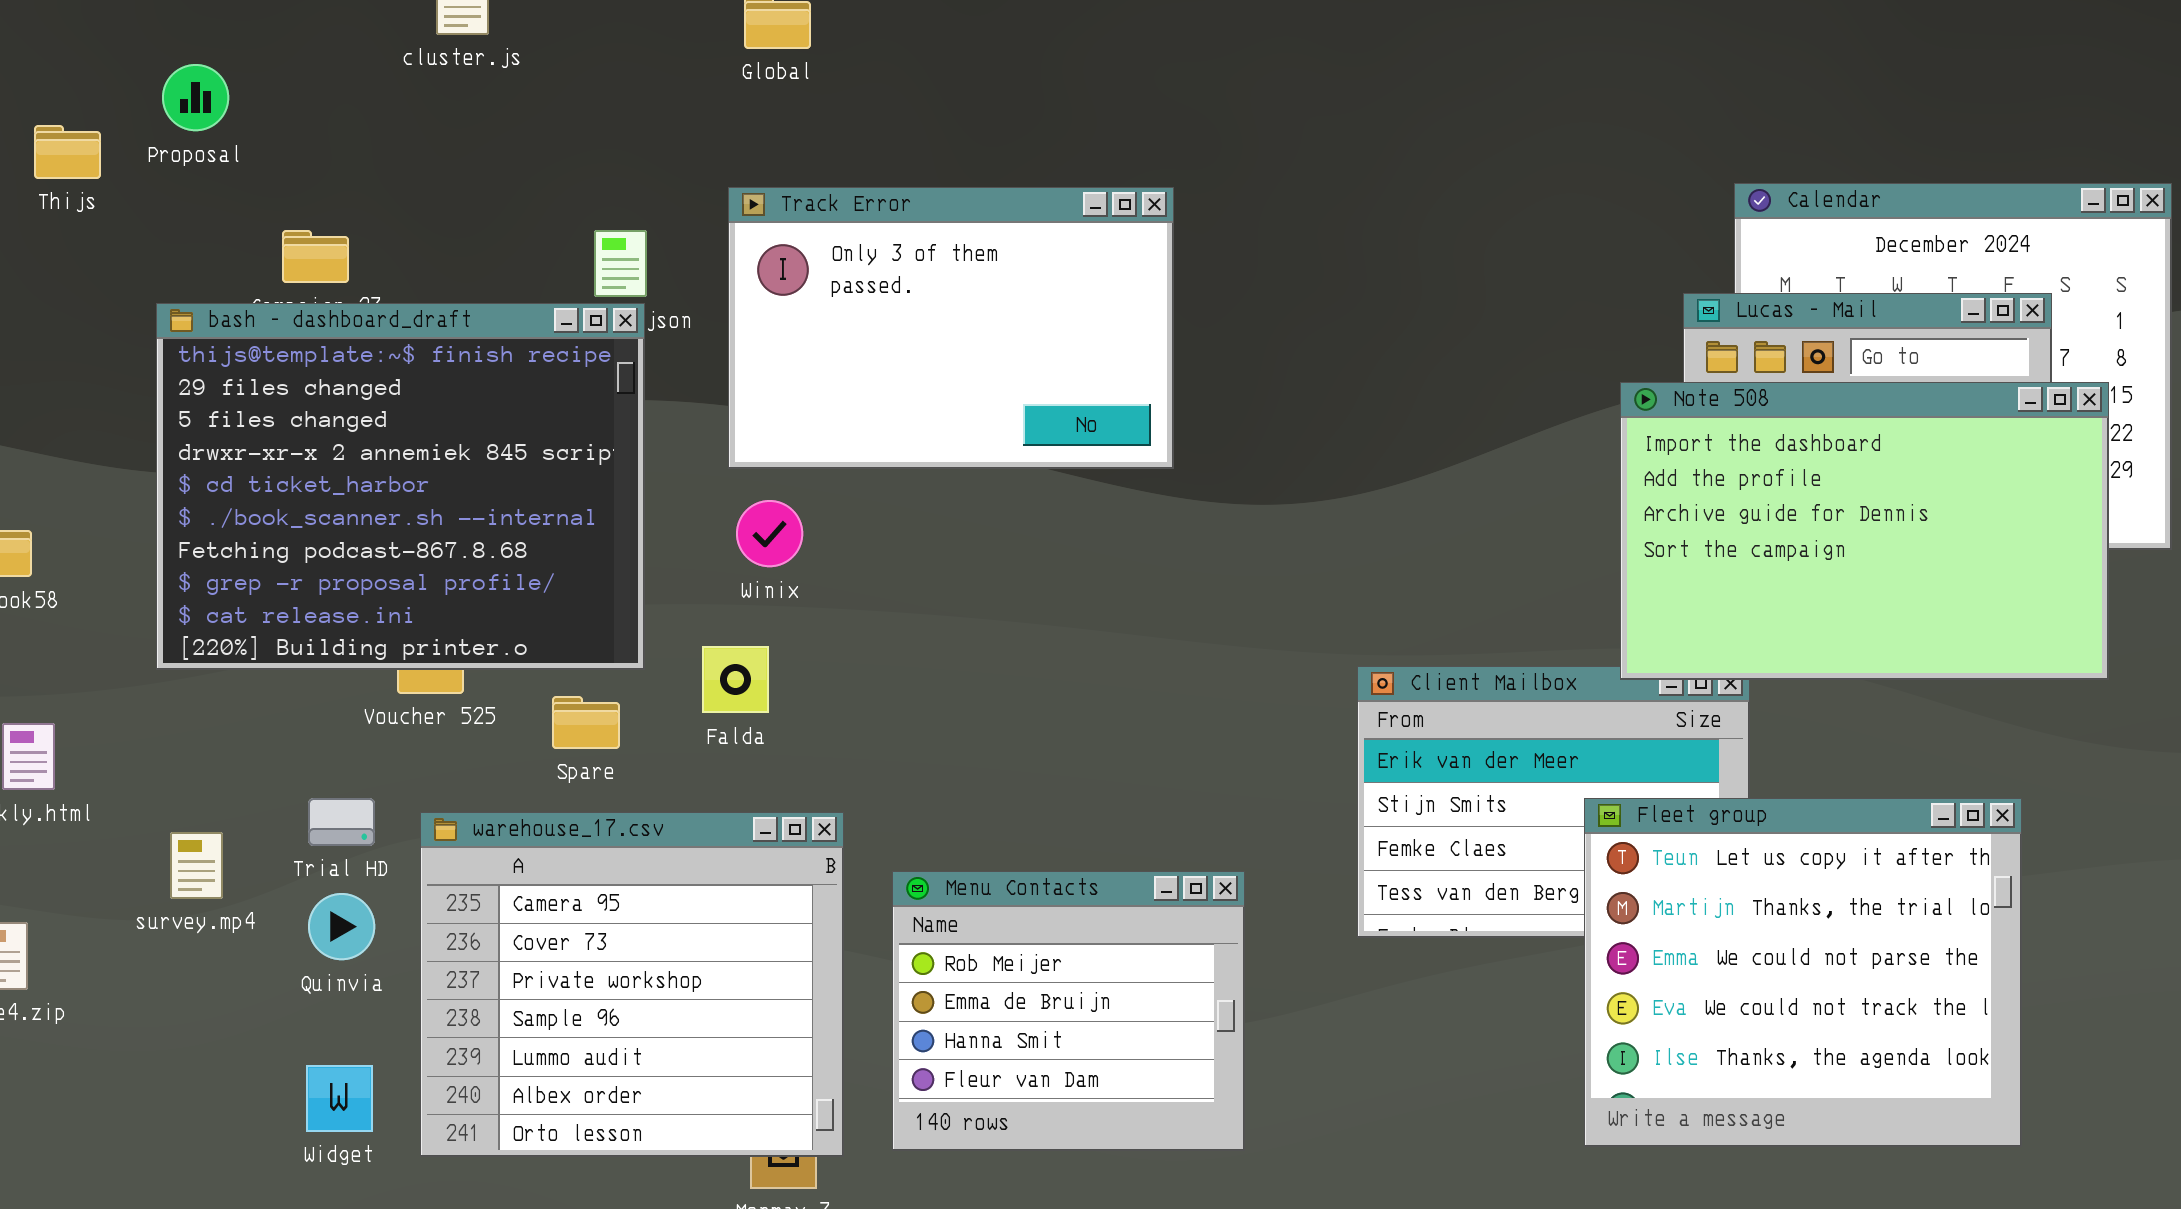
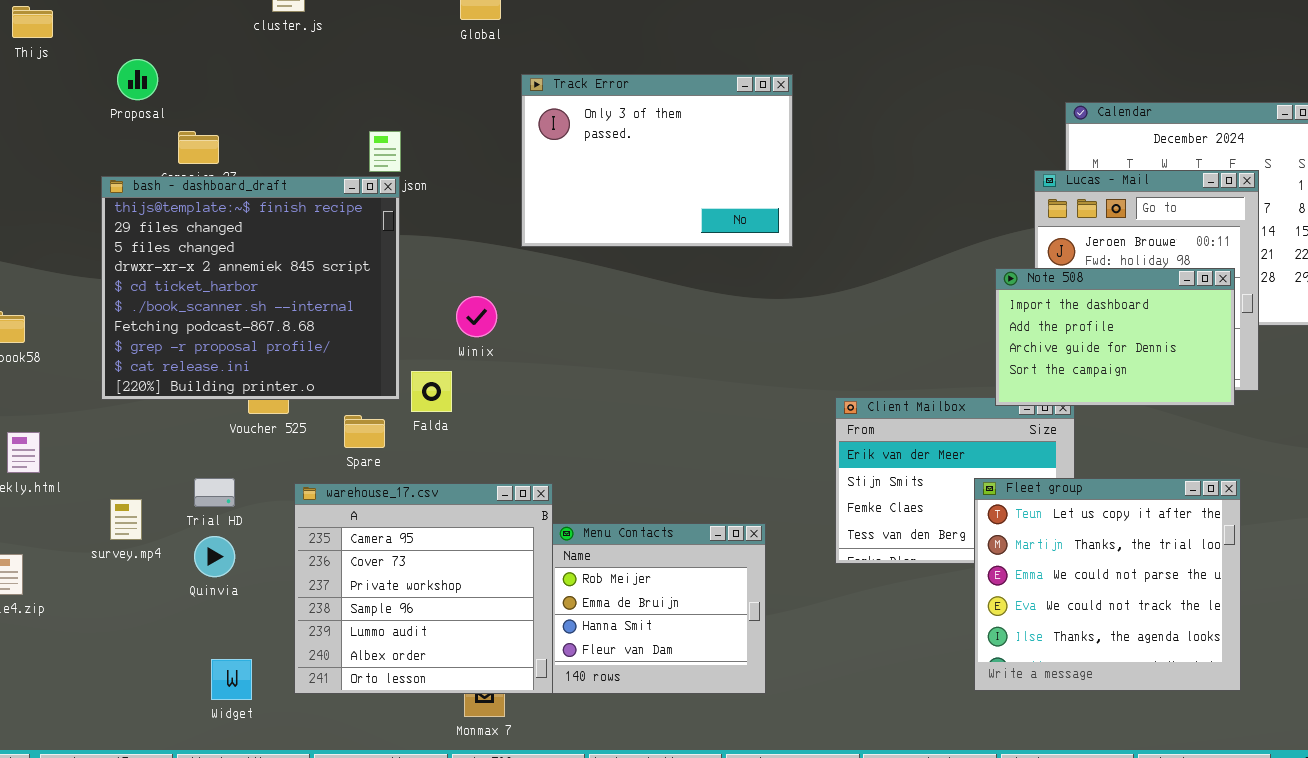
Proposal: [162,64,229,131] -> [117,59,158,100], moved
Thijs: [34,125,101,179] -> [12,6,53,38], moved
Track Error: [728,187,1174,469] -> [521,74,793,247], moved
Note 508: [1620,382,2109,680] -> [995,268,1235,406], resized
Falda: [702,646,769,713] -> [411,371,452,412], moved
warehouse_17.csv: [420,812,844,1157] -> [294,483,553,694], moved
Widget: [306,1065,373,1132] -> [211,659,252,700], moved

